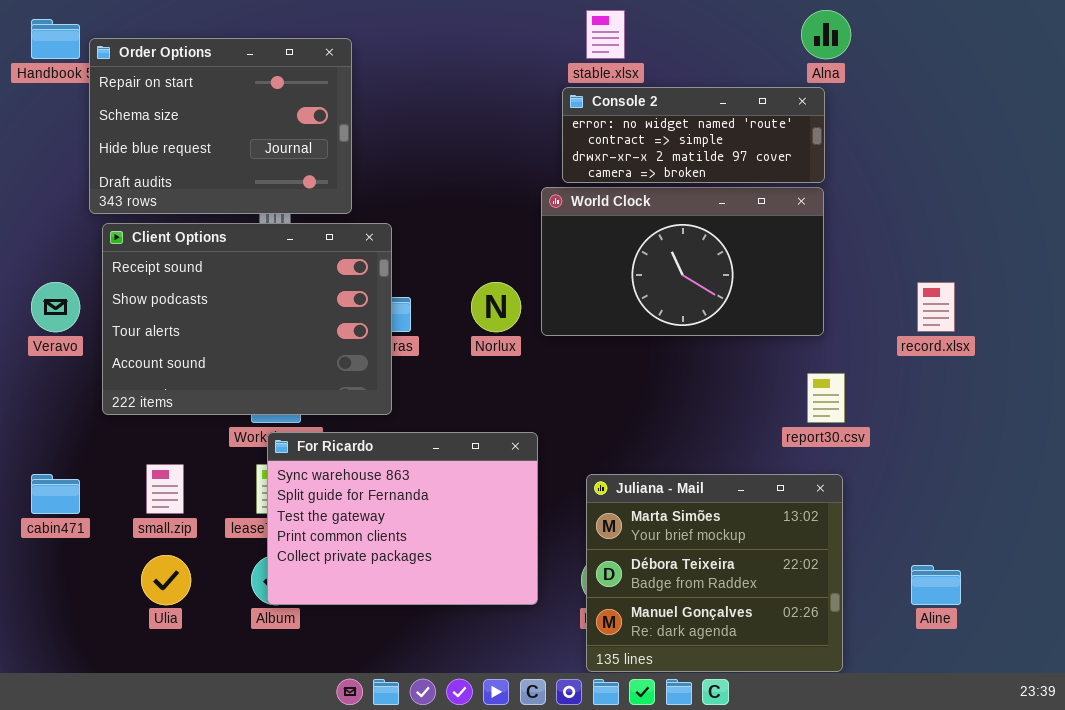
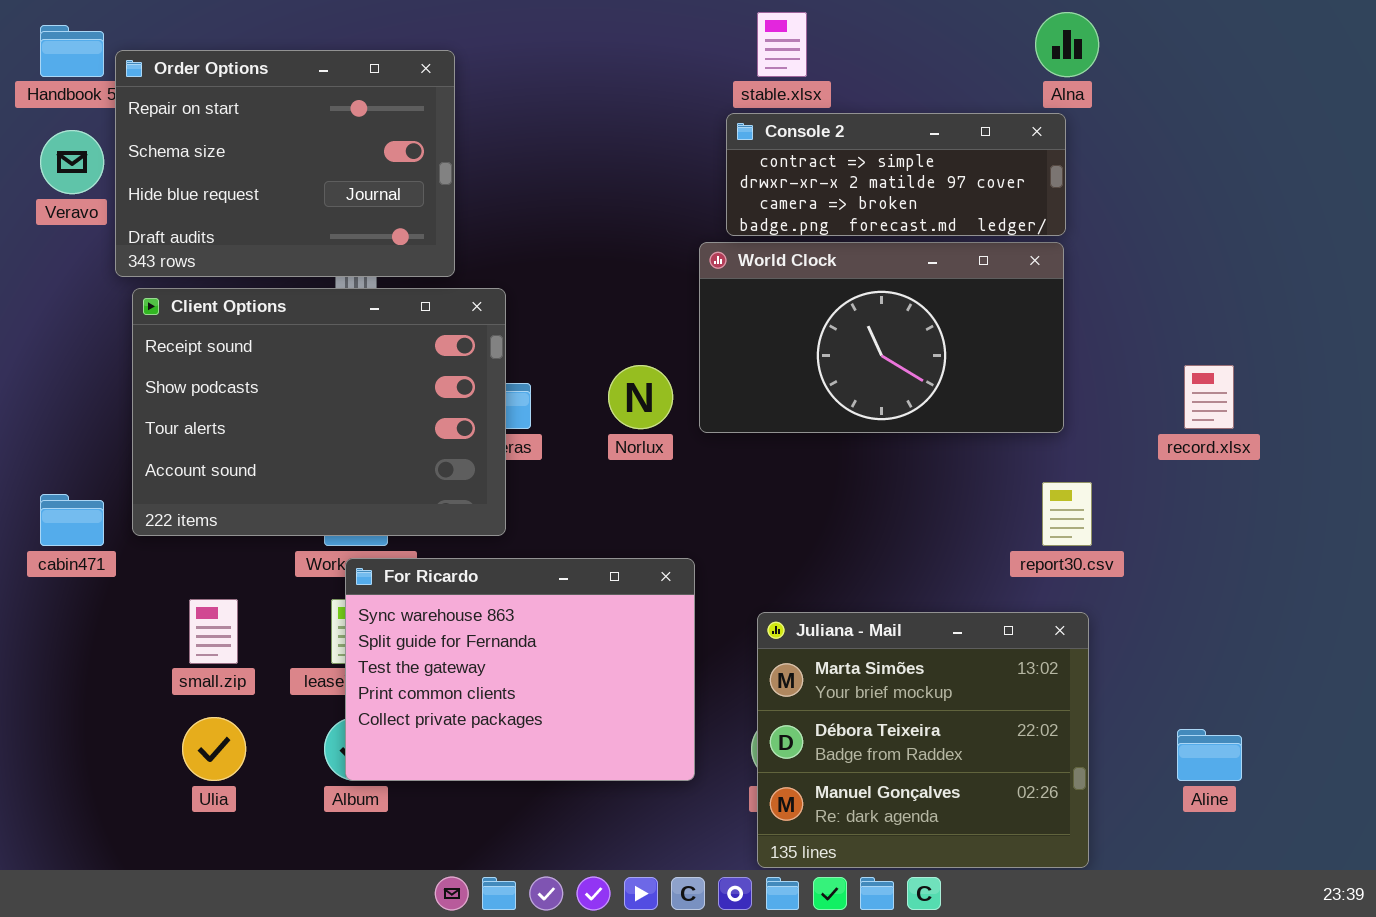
Console 2: [562,87,825,183] -> [726,113,1066,236], scrolled down 1 row
Veravo: [31,282,80,332] -> [40,130,104,194], moved
cabin471: [31,474,80,514] -> [40,494,104,546], moved

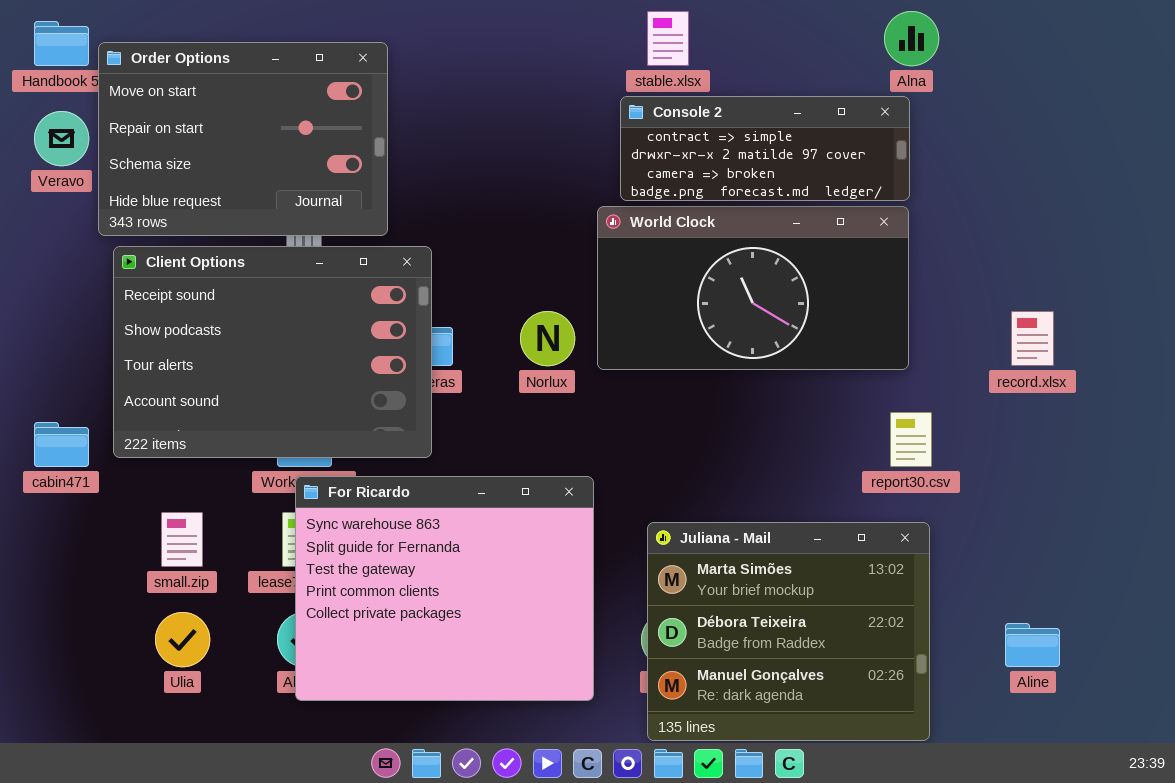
Order Options: [115,50,455,277] -> [98,42,388,236], scrolled up 1 row
For Ricardo: [345,558,695,781] -> [295,476,594,701], resized

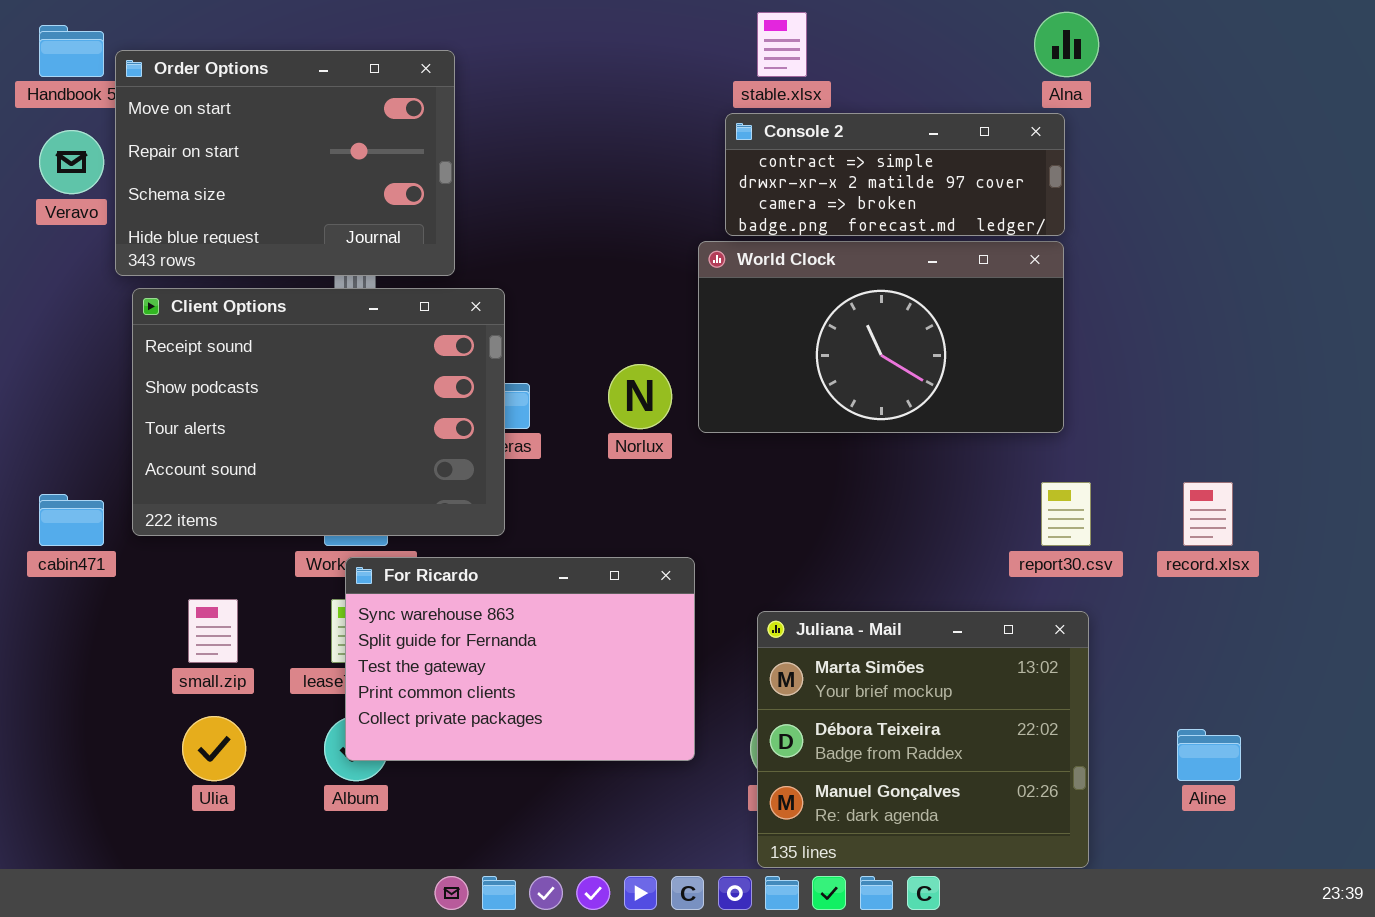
record.xlsx: [1011,311,1054,366] -> [1183,482,1233,546], moved
For Ricardo: [295,476,594,701] -> [345,557,695,761], resized

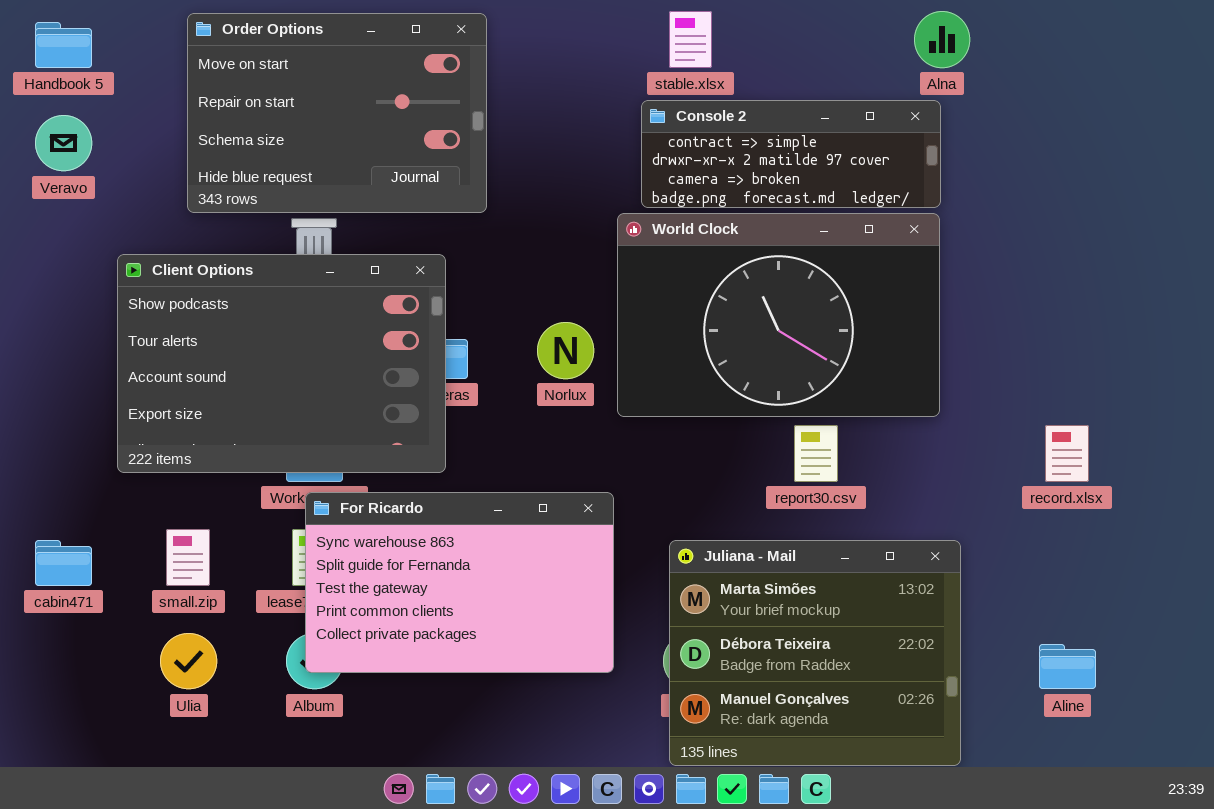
Order Options: [115,50,455,276] -> [187,13,487,213], moved
World Clock: [698,241,1064,433] -> [617,213,940,417], resized
Client Options: [132,288,505,536] -> [117,254,446,473], scrolled down 1 row
report30.csv: [1041,482,1091,546] -> [794,425,838,482], moved
cabin471: [39,494,104,546] -> [35,540,92,586], moved

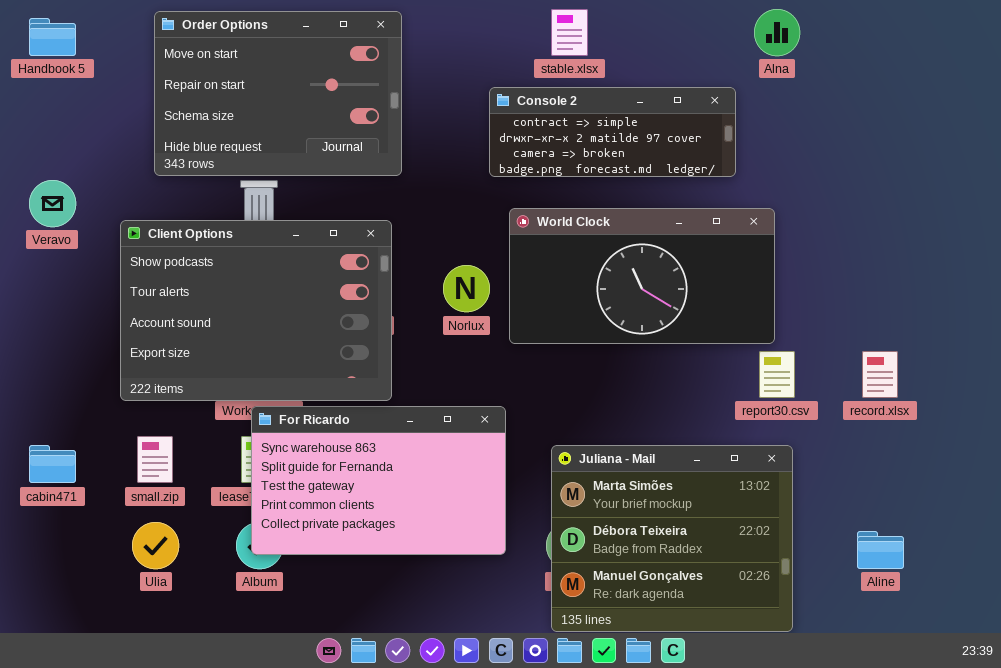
Console 2: [641,100,941,208] -> [489,87,736,177], moved
Veravo: [35,115,92,171] -> [29,180,76,227], moved
World Clock: [617,213,940,417] -> [509,208,775,344], resized
Client Options: [117,254,446,473] -> [120,220,392,401], moved
report30.csv: [794,425,838,482] -> [759,351,795,398], moved

